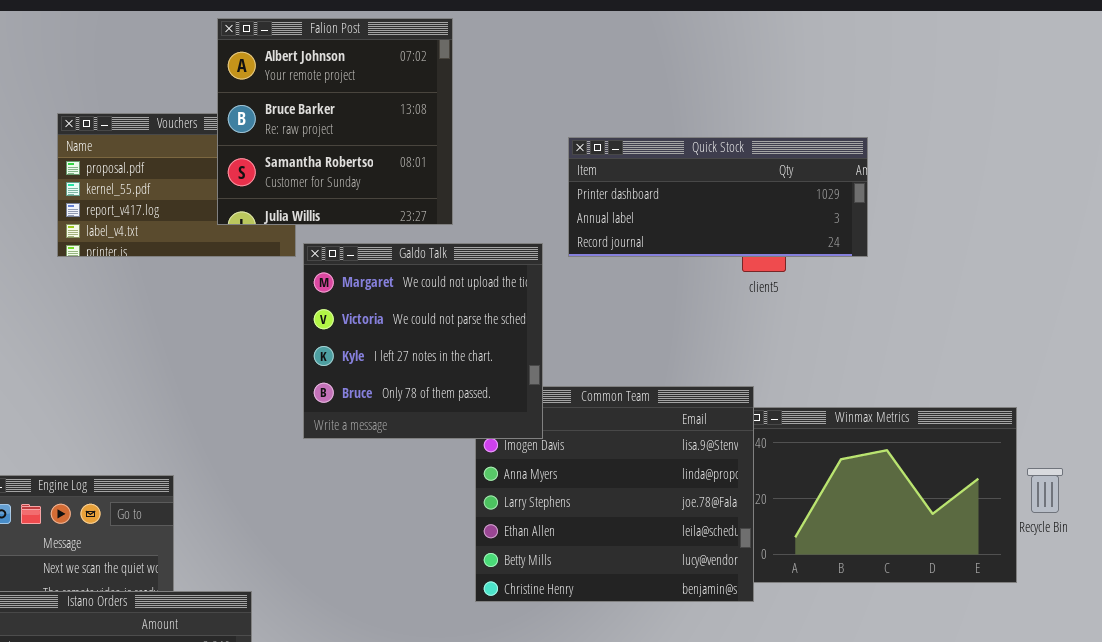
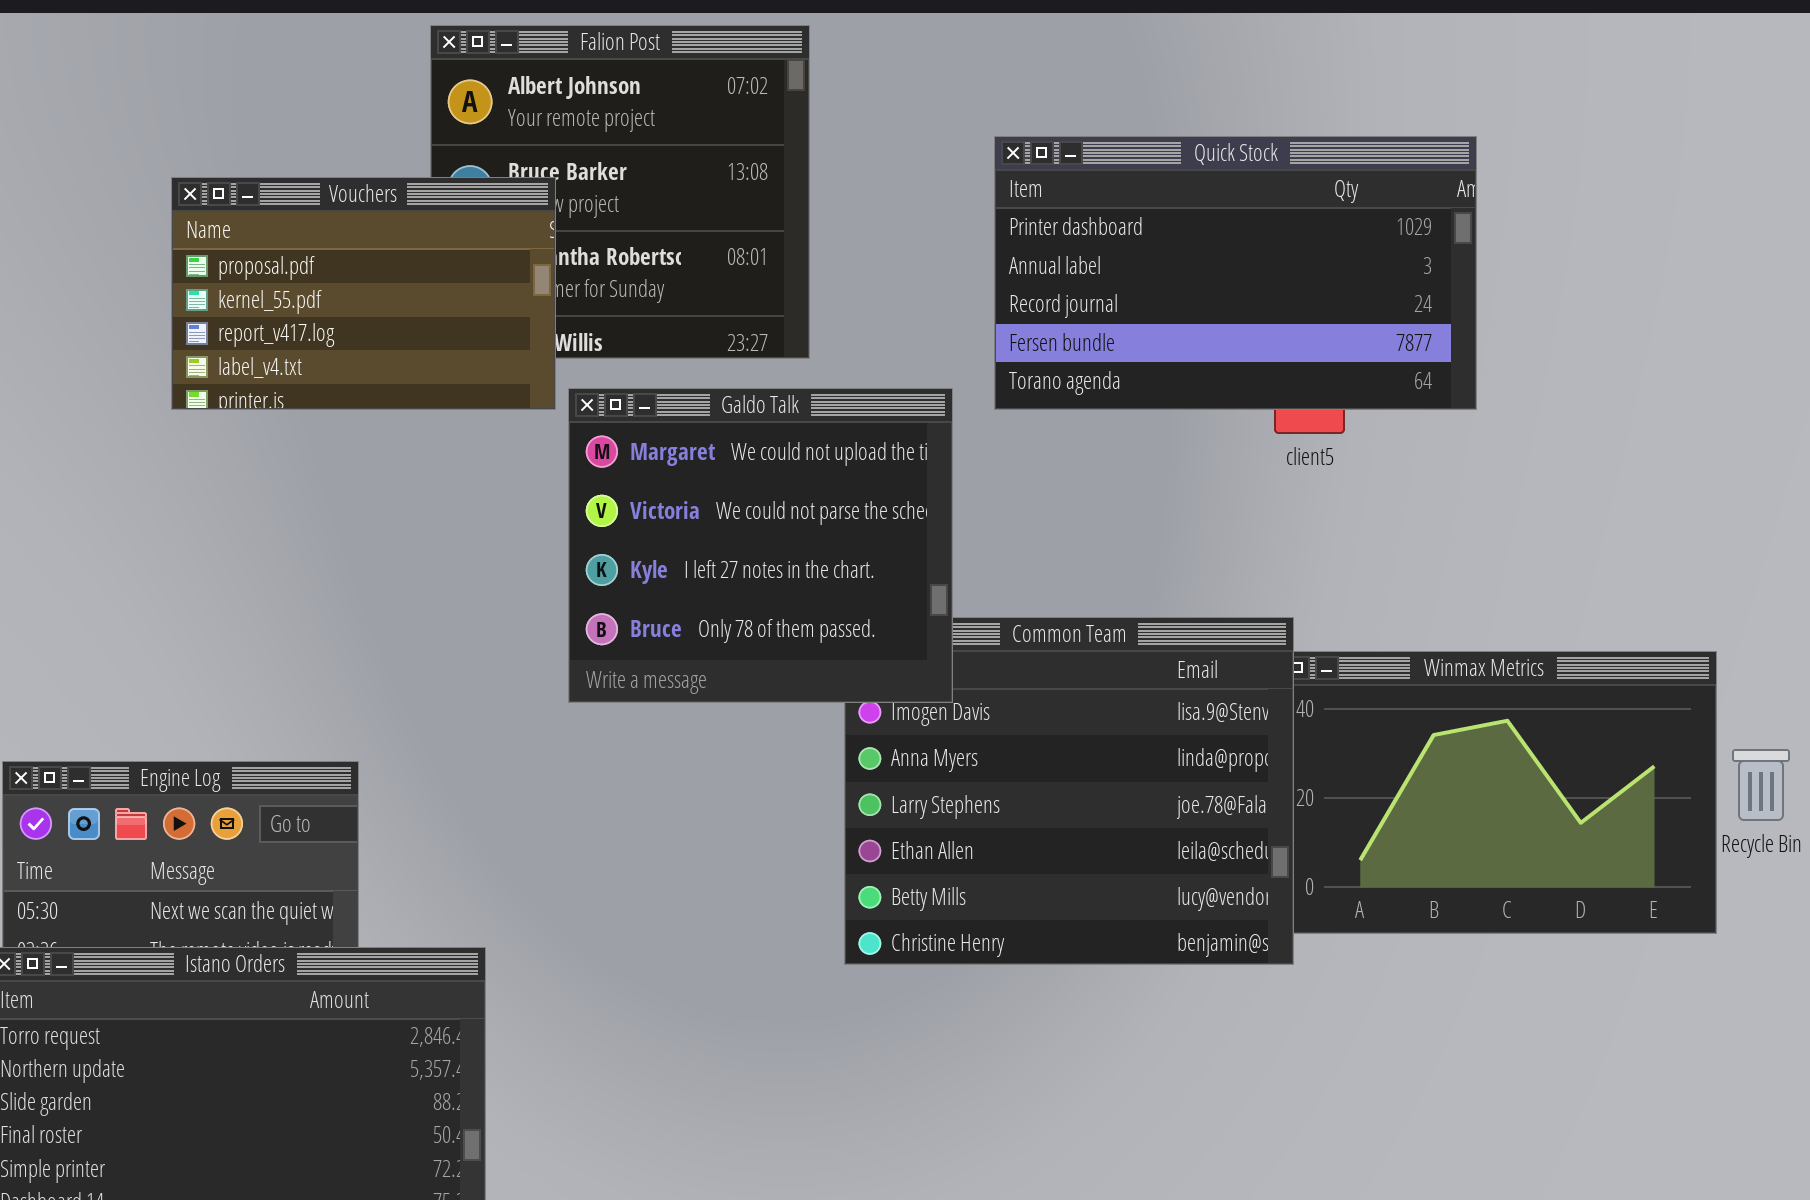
Vouchers: [57,113,296,257] -> [171,177,556,410], raised
Quick Stock: [568,137,868,257] -> [994,136,1477,410], resized

